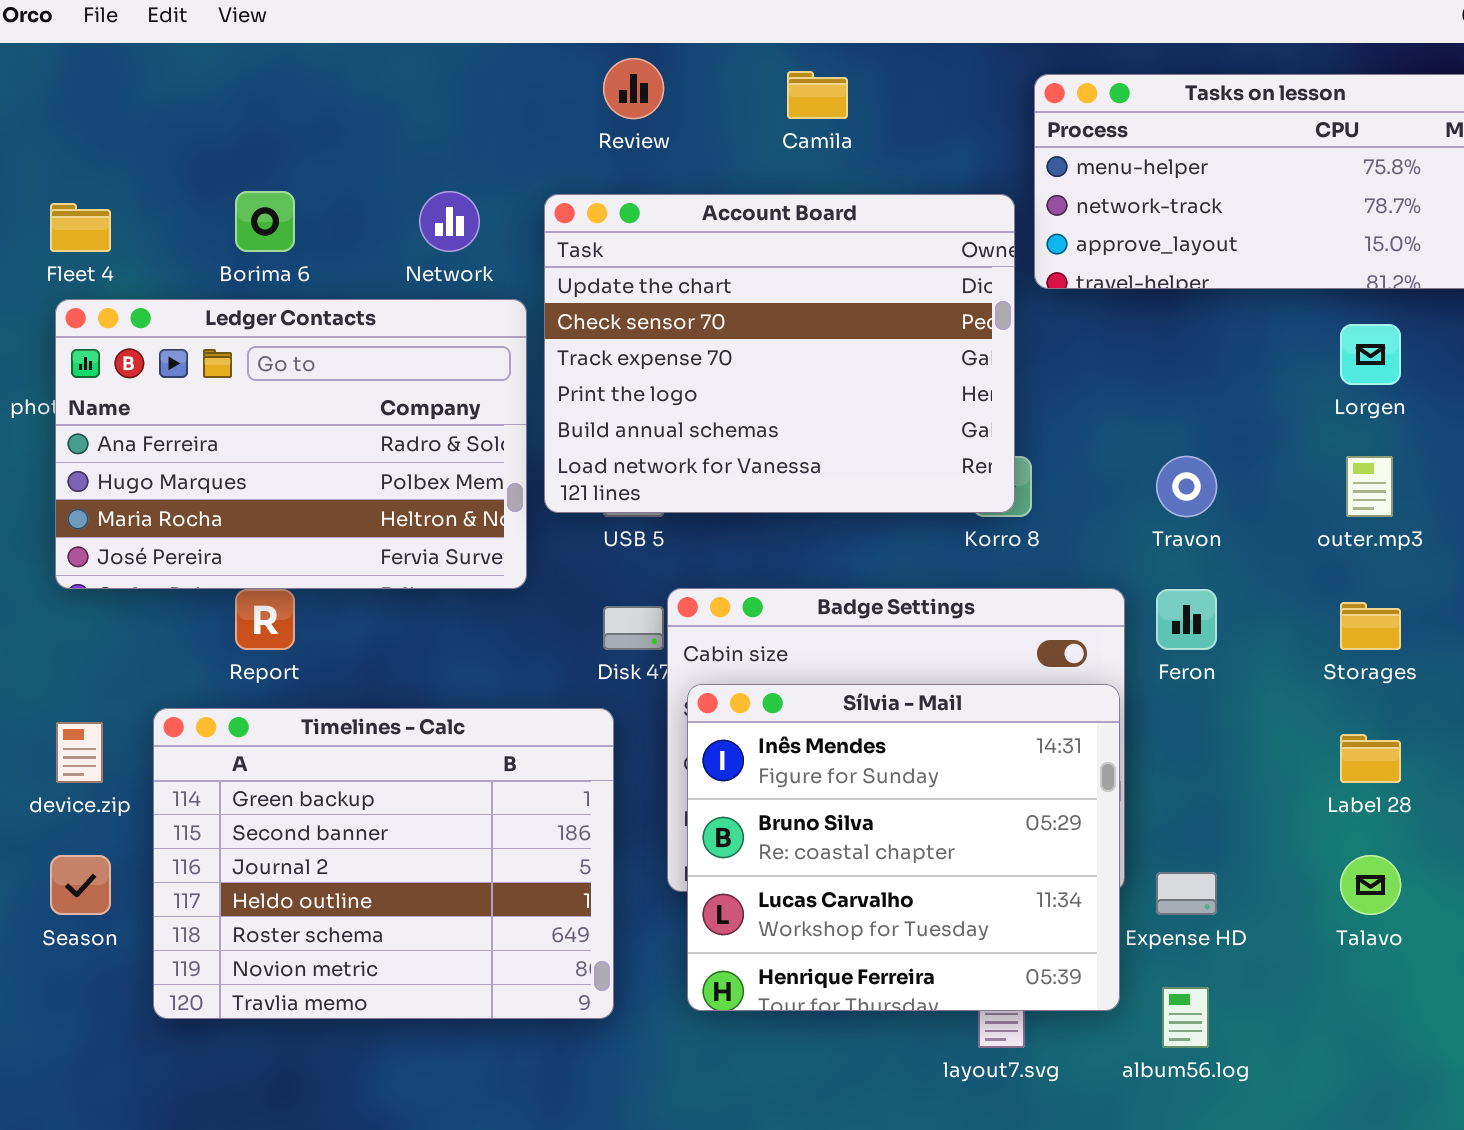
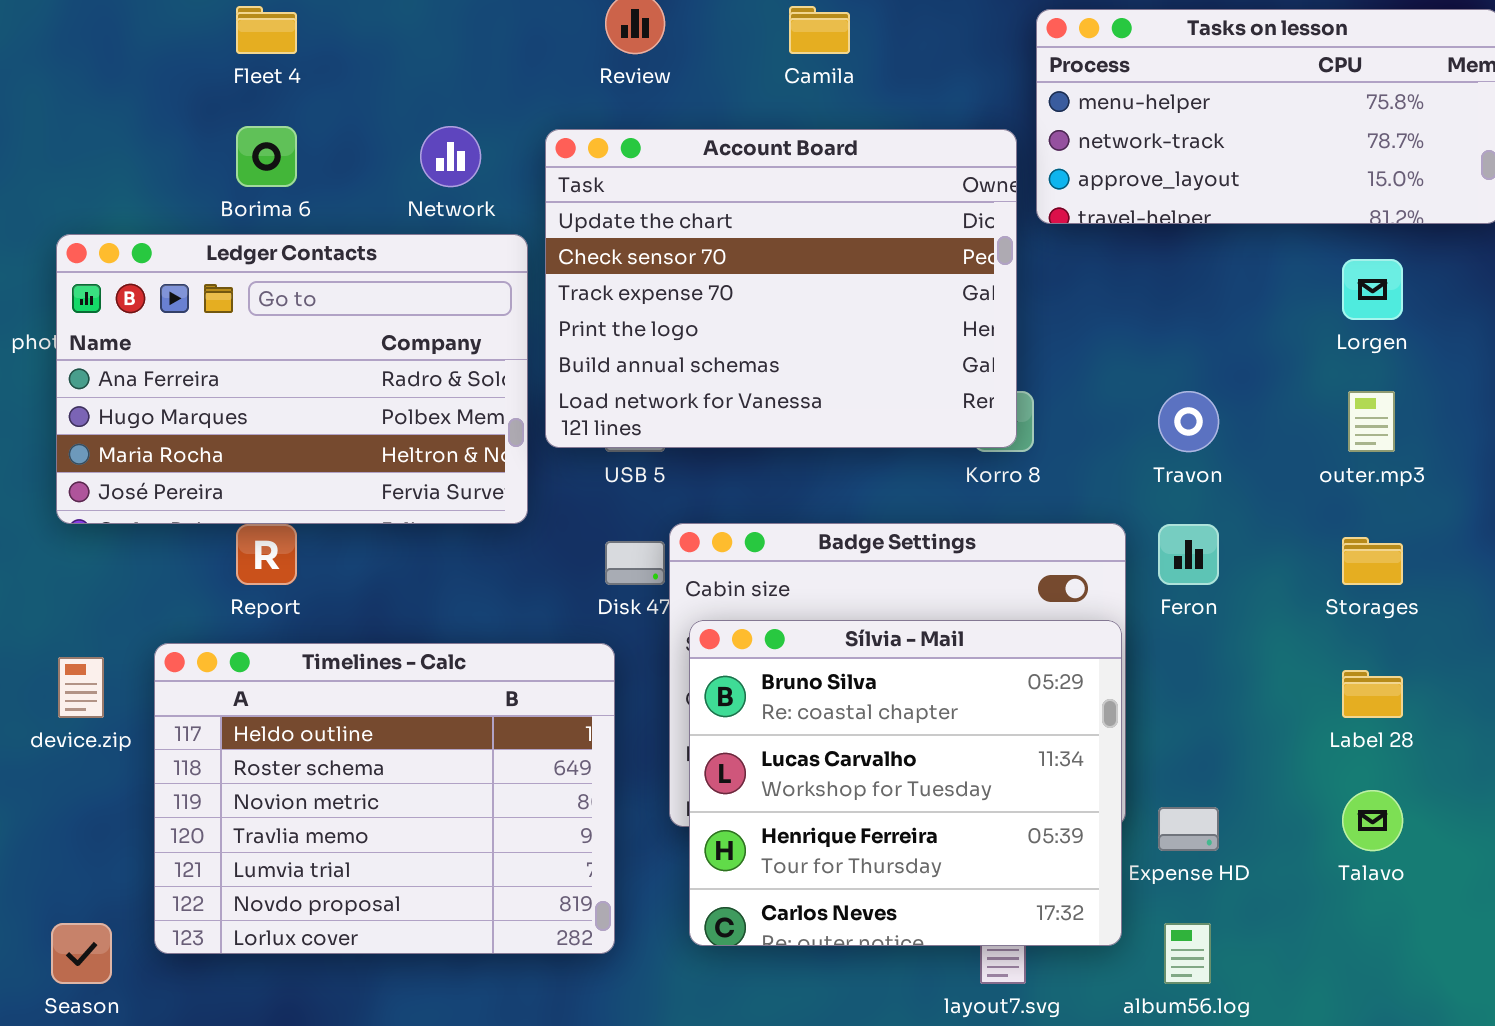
Fleet 4: [50,203,111,252] -> [236,6,297,54], moved
Sílvia - Mail: [687,684,1120,1011] -> [689,620,1122,946], scrolled down 1 row
Timelines - Calc: [153,708,614,1019] -> [154,643,615,954], scrolled down 3 rows
Season: [50,855,111,915] -> [51,923,112,984], moved

